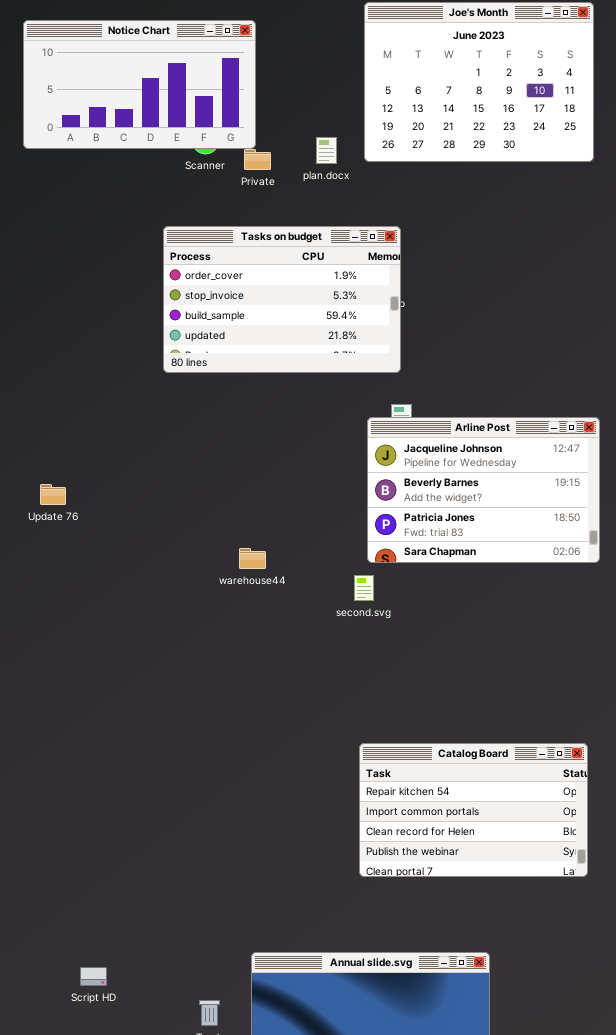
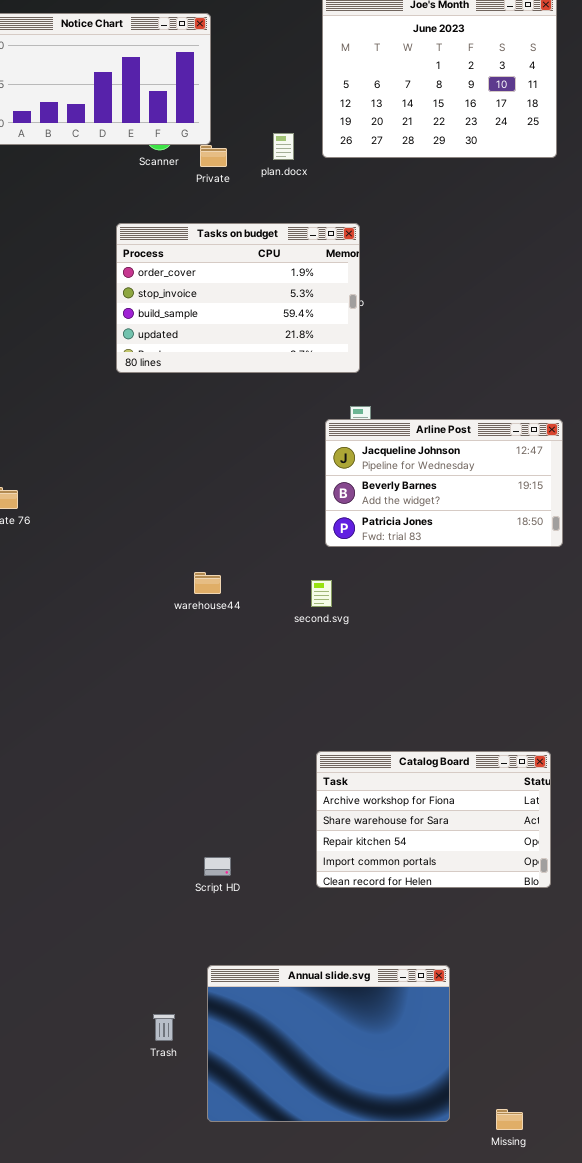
Arline Post: [367,417,600,563] -> [325,419,563,547], resized
warehouse44: [239,548,266,569] -> [194,572,221,594], moved
Catalog Board: [359,743,588,877] -> [316,751,551,888], scrolled up 2 rows
Script HD: [80,967,107,986] -> [204,857,231,876], moved

